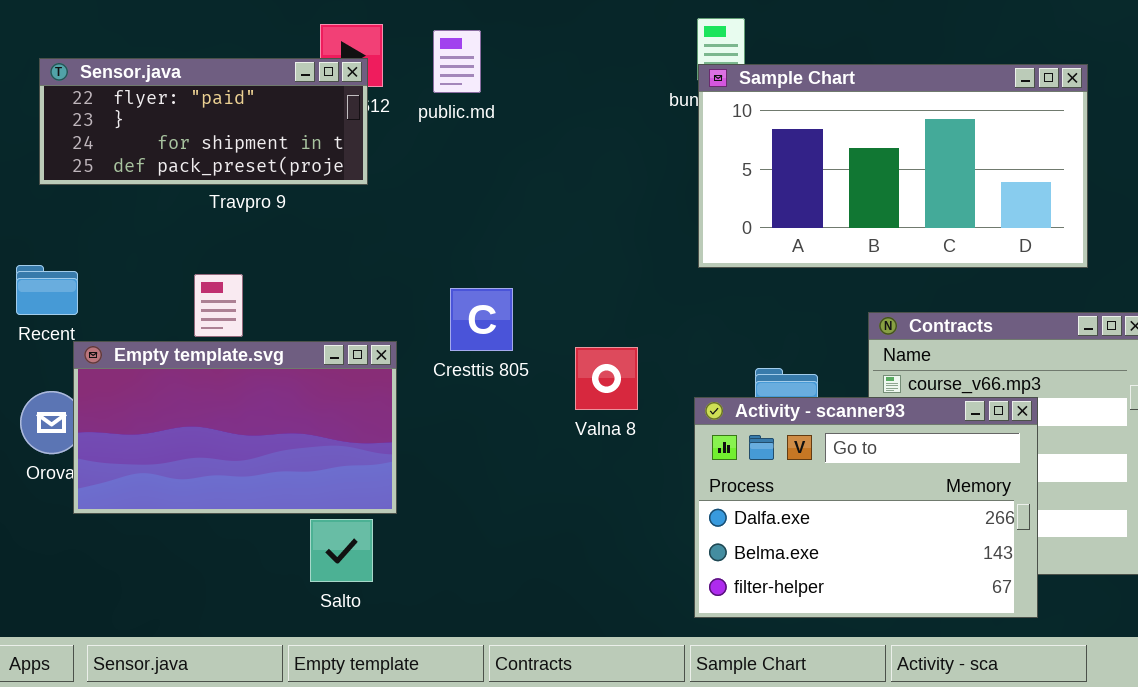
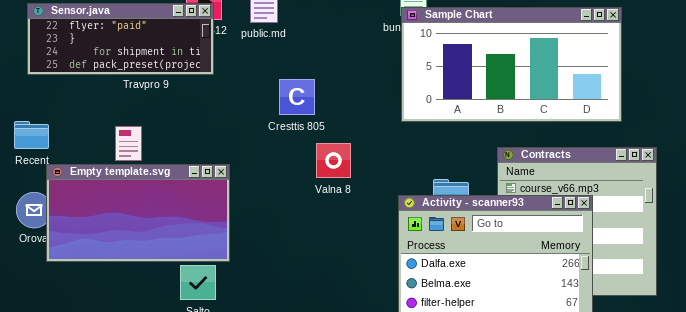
Cresttis 805: [450,288,513,351] -> [279,79,315,115], moved
Valna 8: [575,347,638,410] -> [316,143,351,178], moved

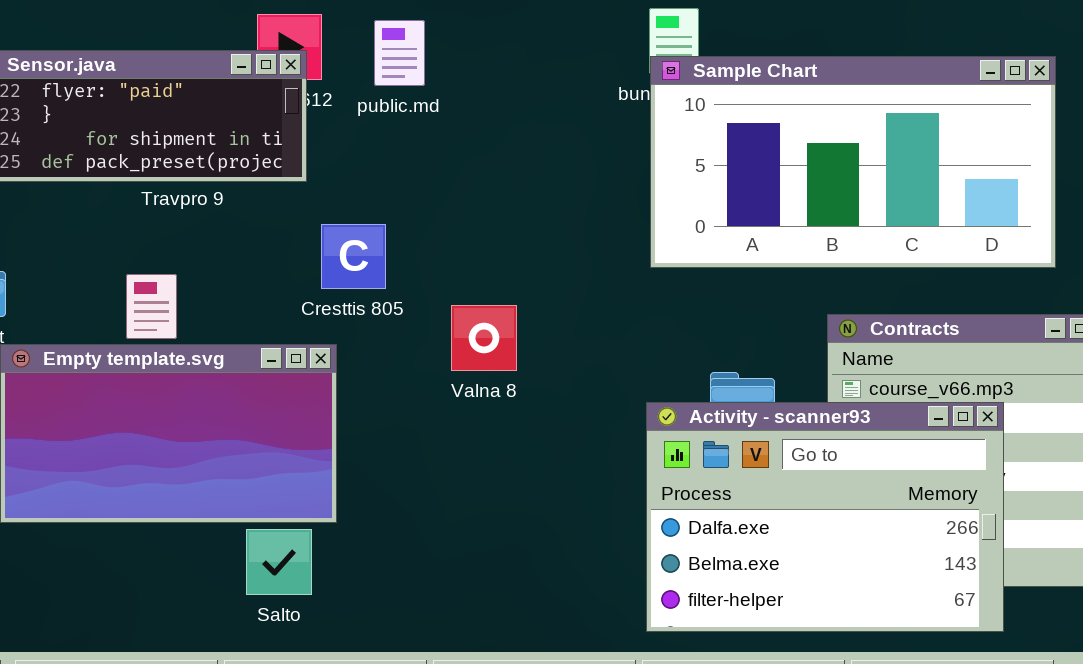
Cresttis 805: [279,79,315,115] -> [321,224,386,289], moved
Valna 8: [316,143,351,178] -> [451,305,517,371], moved

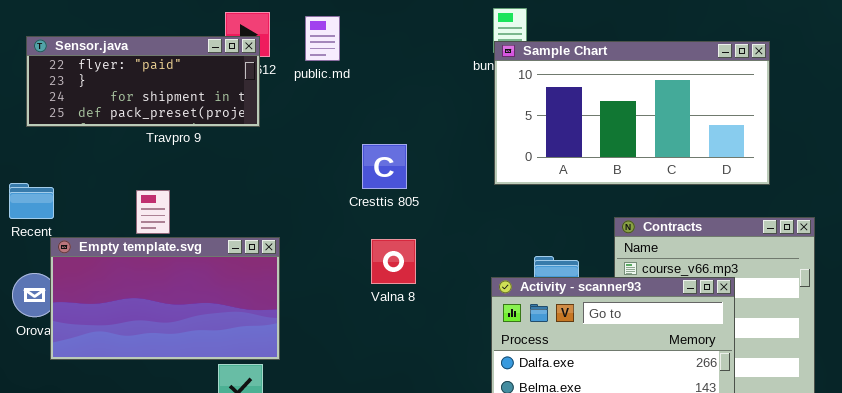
Cresttis 805: [321,224,386,289] -> [362,144,407,189], moved
Valna 8: [451,305,517,371] -> [371,239,416,284], moved

